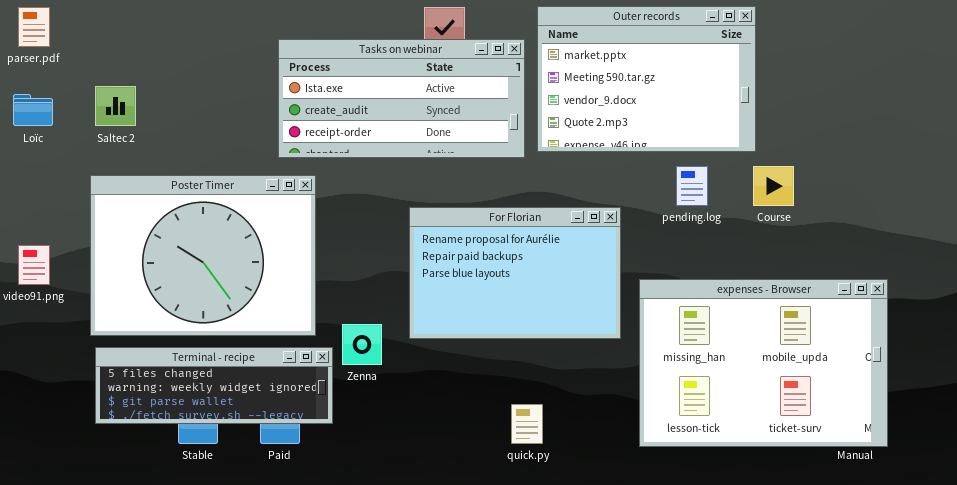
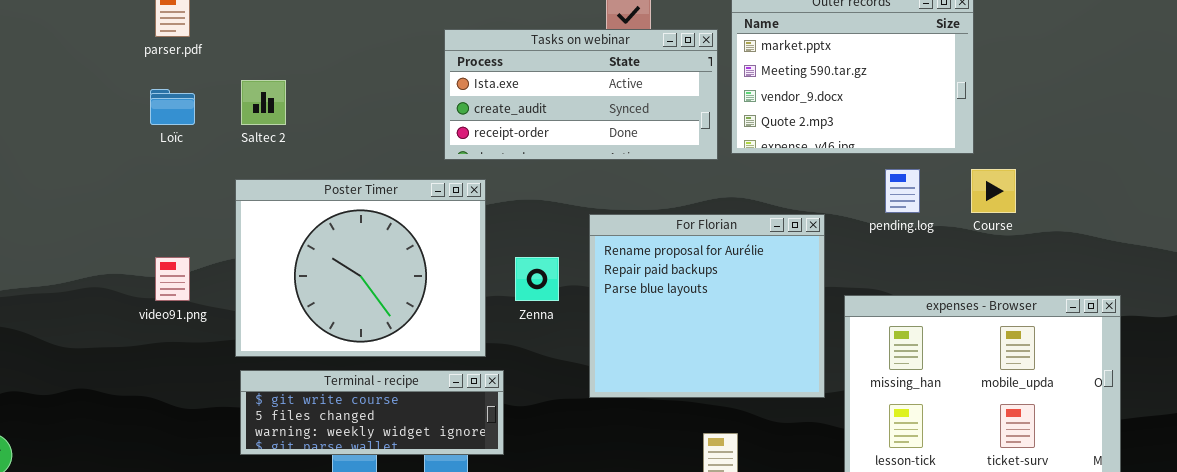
For Florian: [409,207,621,339] -> [589,214,825,398], resized
Zenna: [342,324,382,365] -> [515,257,559,301], moved
Terminal - recipe: [95,347,333,424] -> [240,370,504,455], scrolled up 1 row

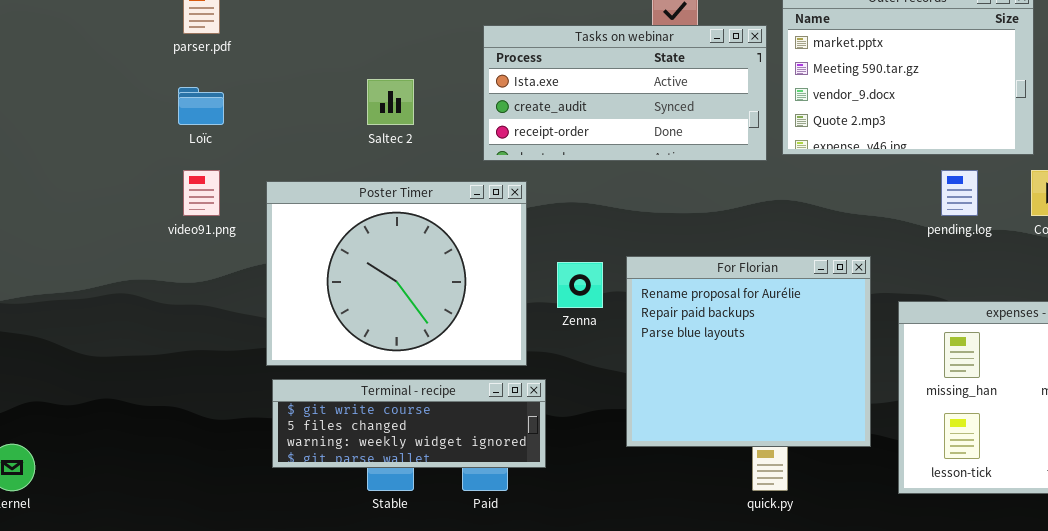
Saltec 2: [241,80,286,125] -> [367,79,414,125], moved
For Florian: [589,214,825,398] -> [626,256,871,447], moved
video91.png: [155,257,190,301] -> [183,170,220,216], moved

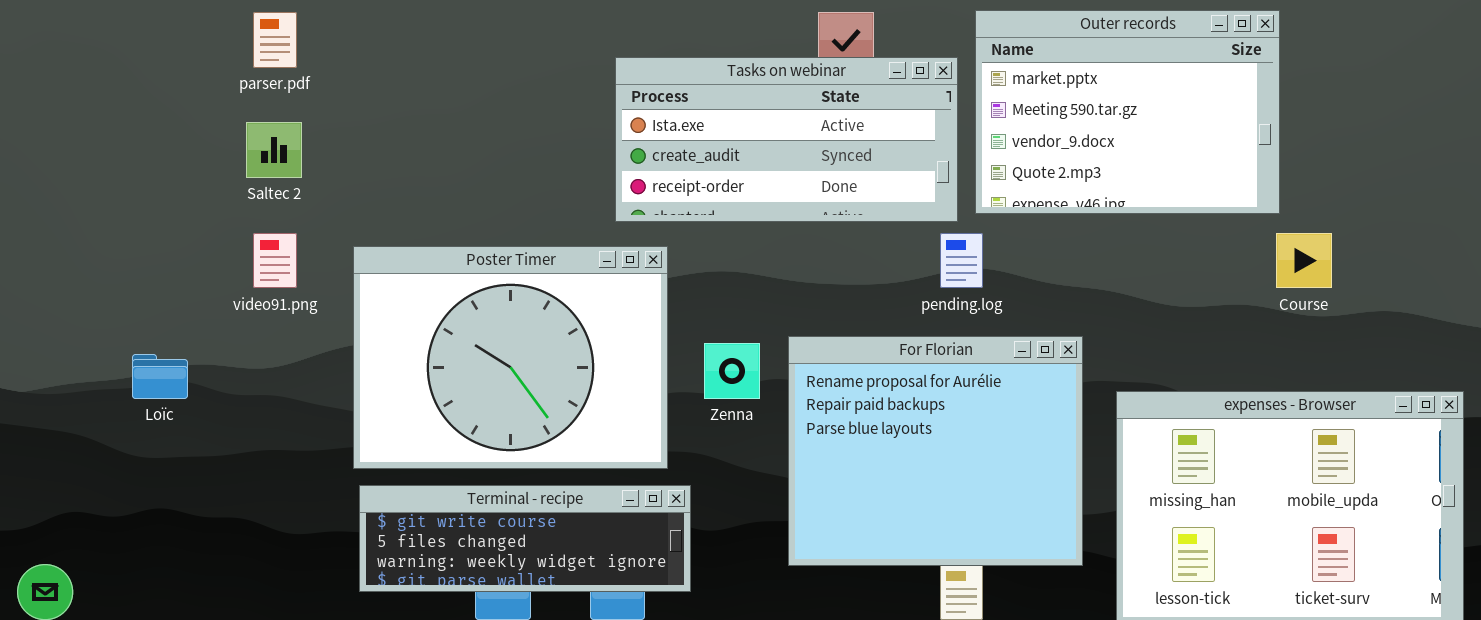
Saltec 2: [367,79,414,125] -> [246,122,302,178], moved
Loïc: [178,87,224,125] -> [132,354,188,399], moved
pending.log: [941,170,978,216] -> [940,233,983,288], moved

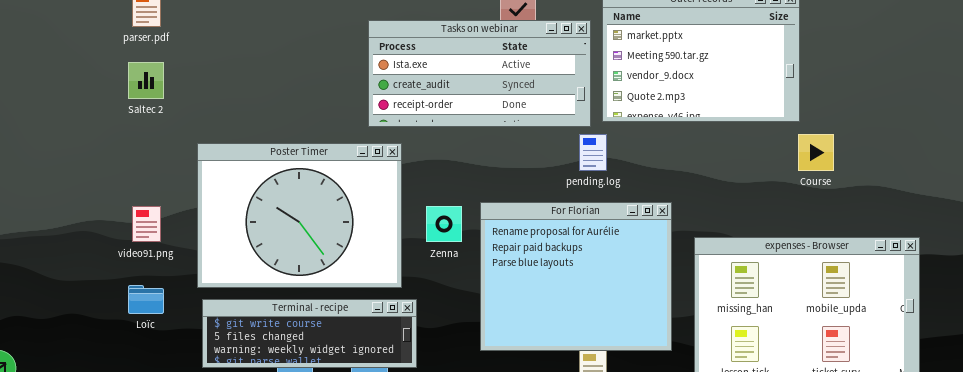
video91.png: [253,233,297,288] -> [132,206,161,242], moved
Loïc: [132,354,188,399] -> [128,285,164,314], moved

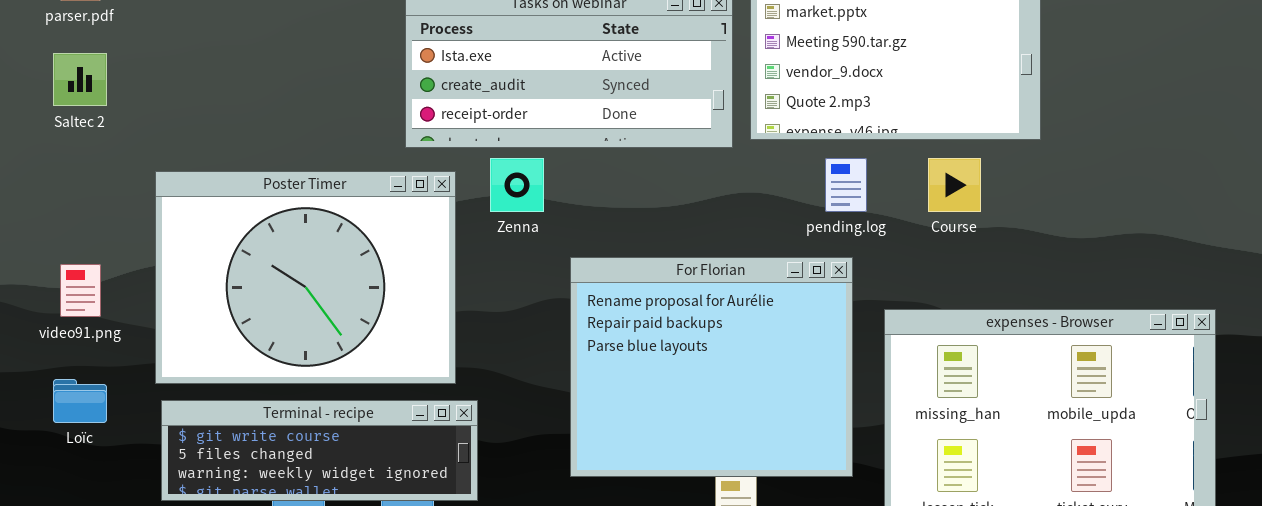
pending.log: [579,134,607,171] -> [825,158,867,212], moved
Course: [798,134,834,171] -> [928,158,981,212], moved
Zenna: [426,206,462,242] -> [490,158,544,212], moved

